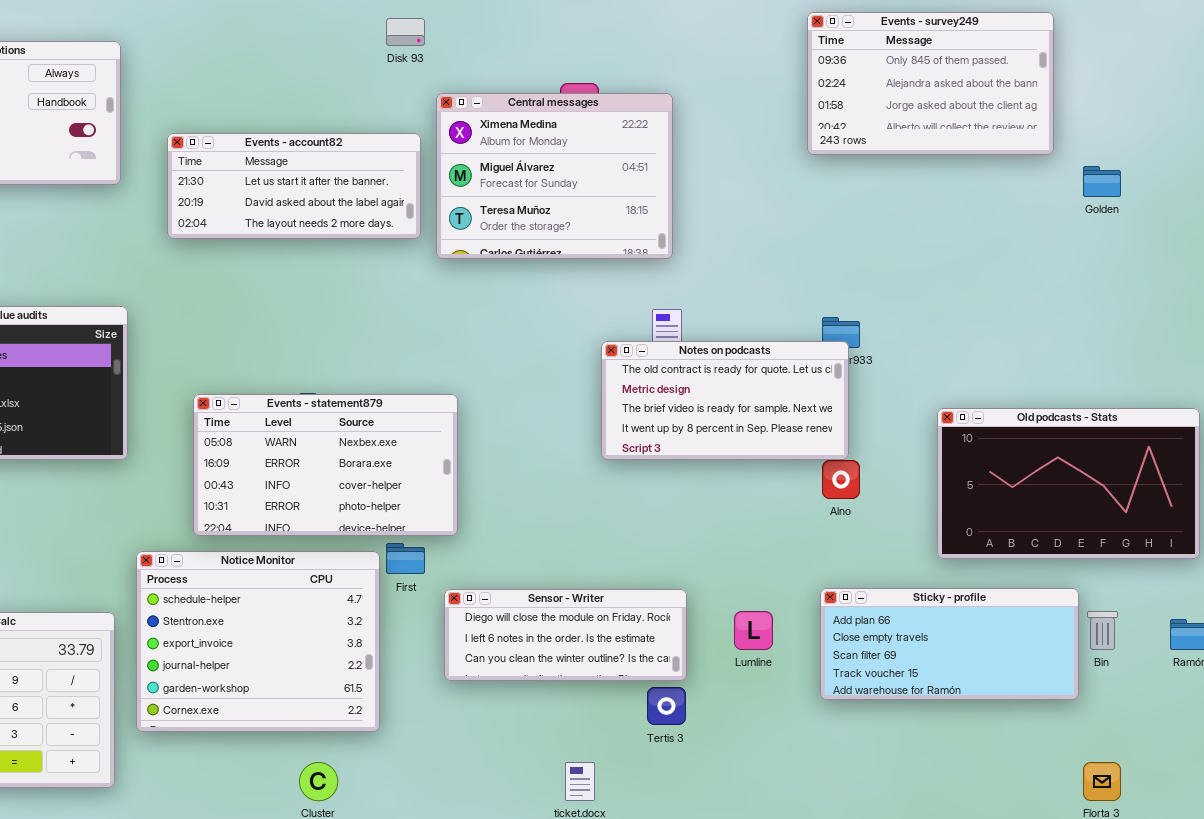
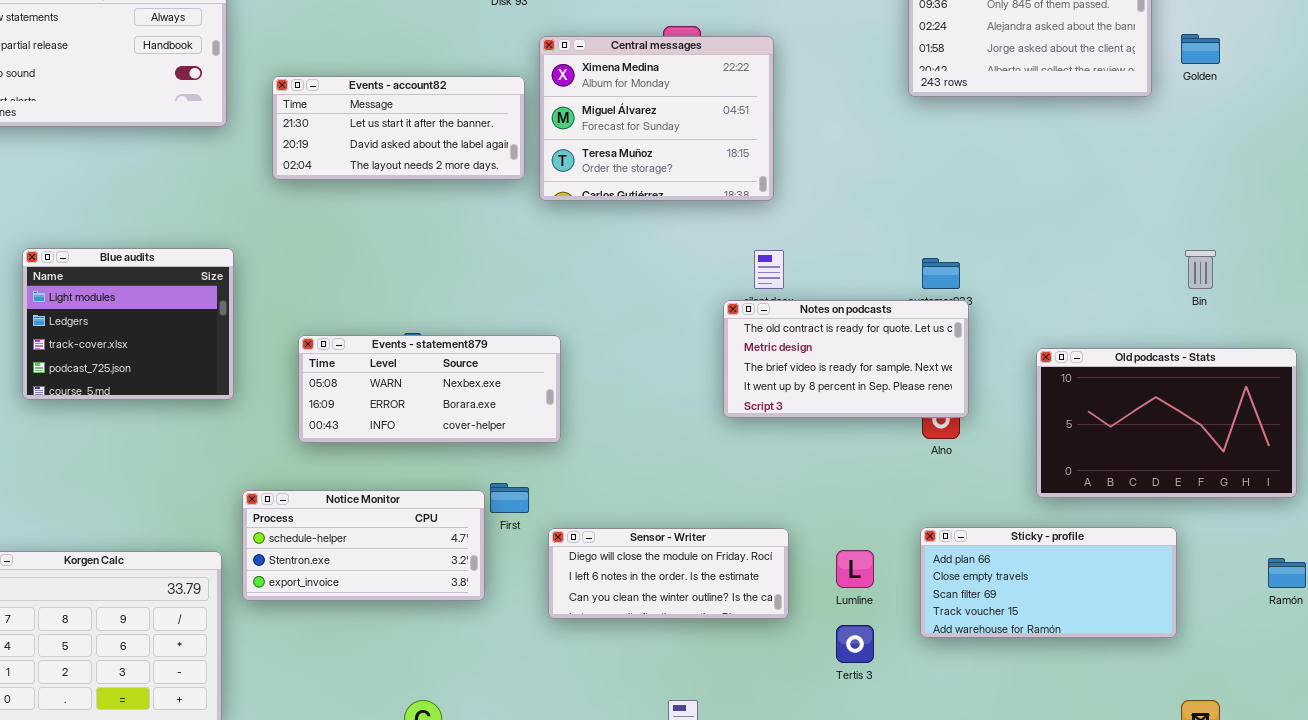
Golden: [1083,166,1121,197] -> [1181,34,1220,64], moved
Notes on podcasts: [601,341,849,460] -> [723,300,969,418], moved
Events - statement879: [193,394,458,536] -> [298,335,561,443], resized
Notice Monitor: [136,551,380,732] -> [242,490,485,601], resized
Bin: [1087,611,1118,650] -> [1185,250,1216,289], moved
Tertis 3: [647,687,686,725] -> [836,625,874,663], moved

